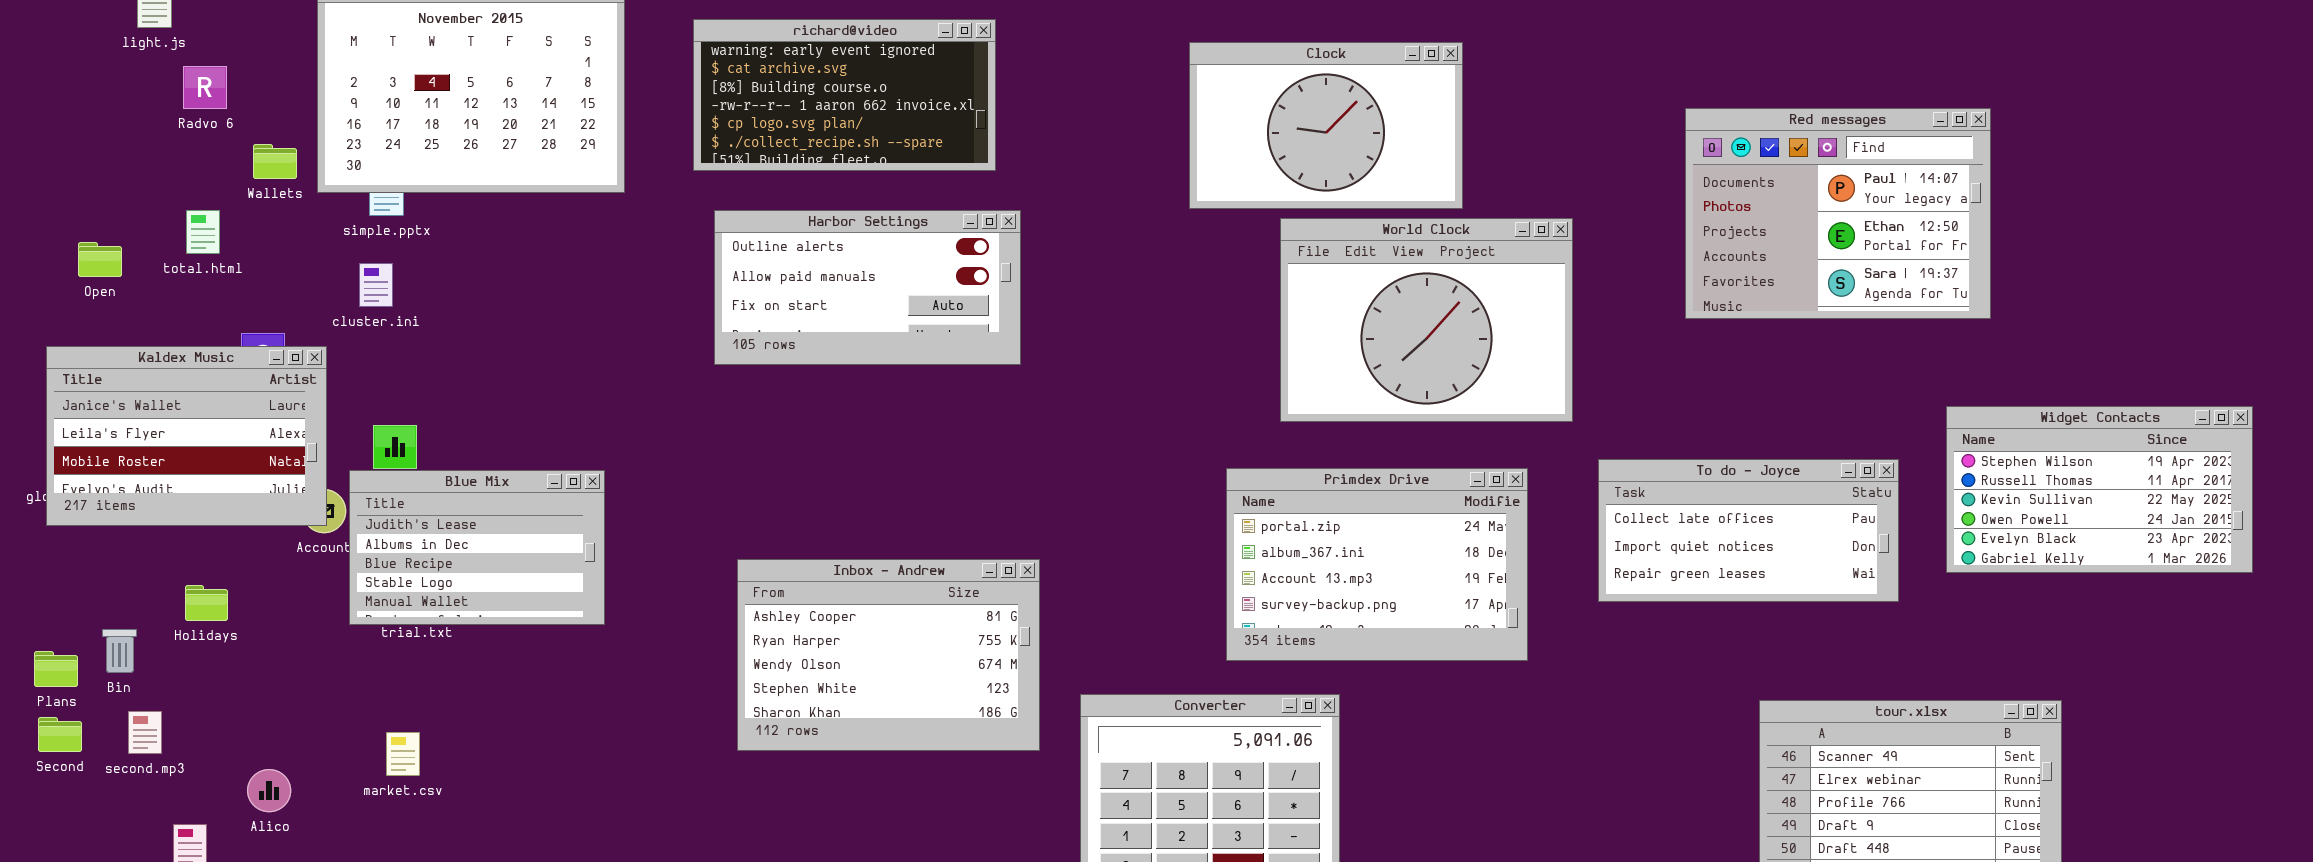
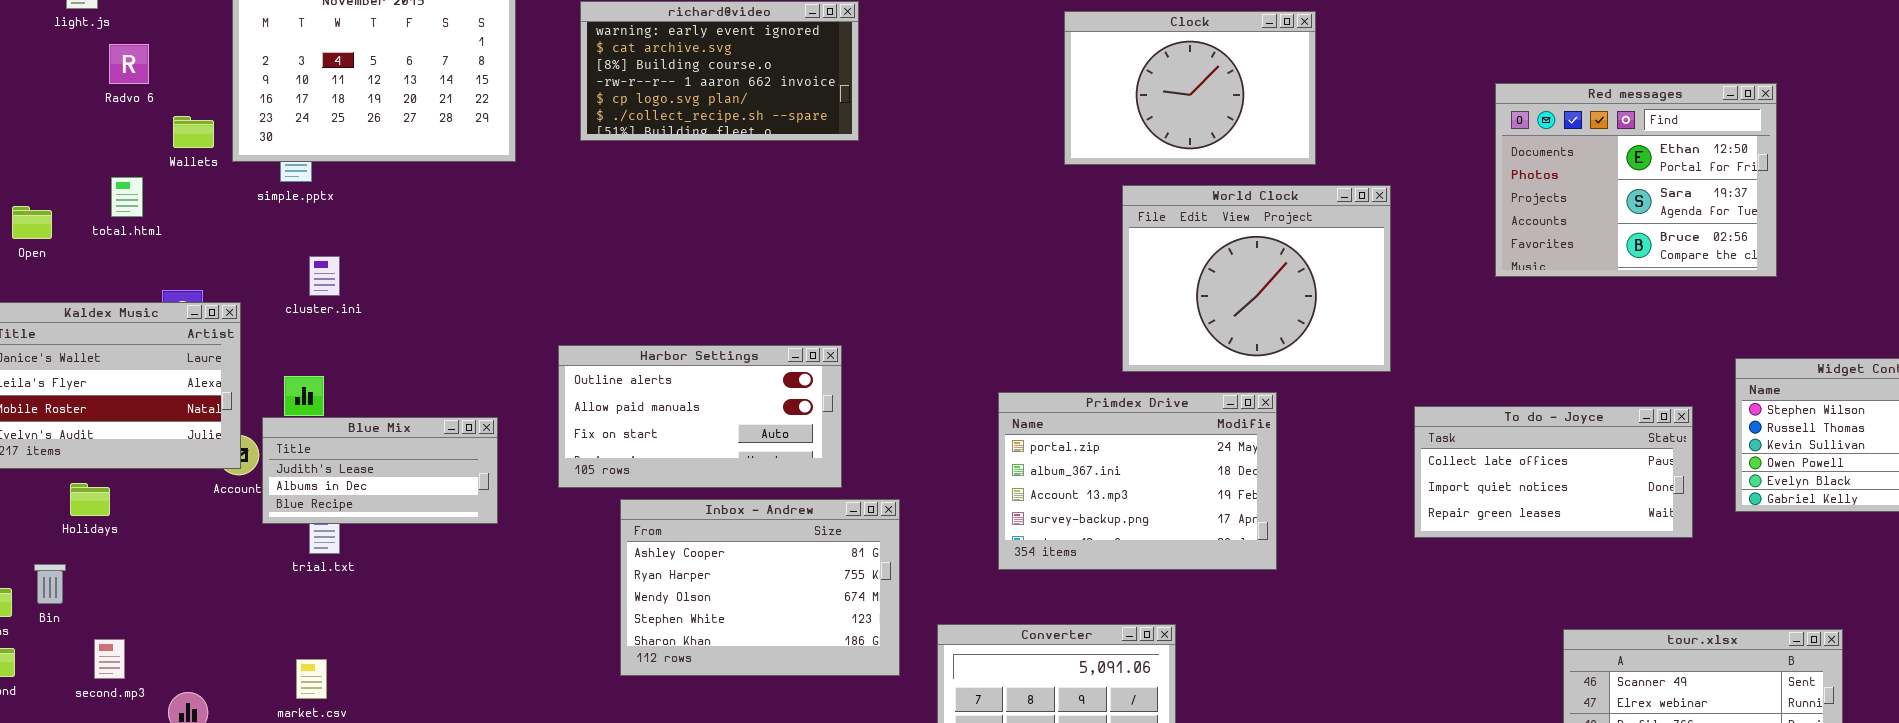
Clock: [1189,42,1463,209] -> [1064,11,1316,165], moved
Red messages: [1685,108,1991,319] -> [1495,83,1777,277], scrolled down 1 row
Harbor Settings: [714,210,1021,365] -> [558,345,842,488], moved
cluster.ini: [359,263,393,307] -> [309,256,340,296], moved
Primdex Drive: [1226,468,1528,661] -> [998,392,1277,570], moved
Blue Mix: [349,470,605,625] -> [262,417,498,524], resized
Holidays: [185,585,228,621] -> [70,483,110,516], moved
second.mp3: [128,711,162,754] -> [94,639,125,679], moved

